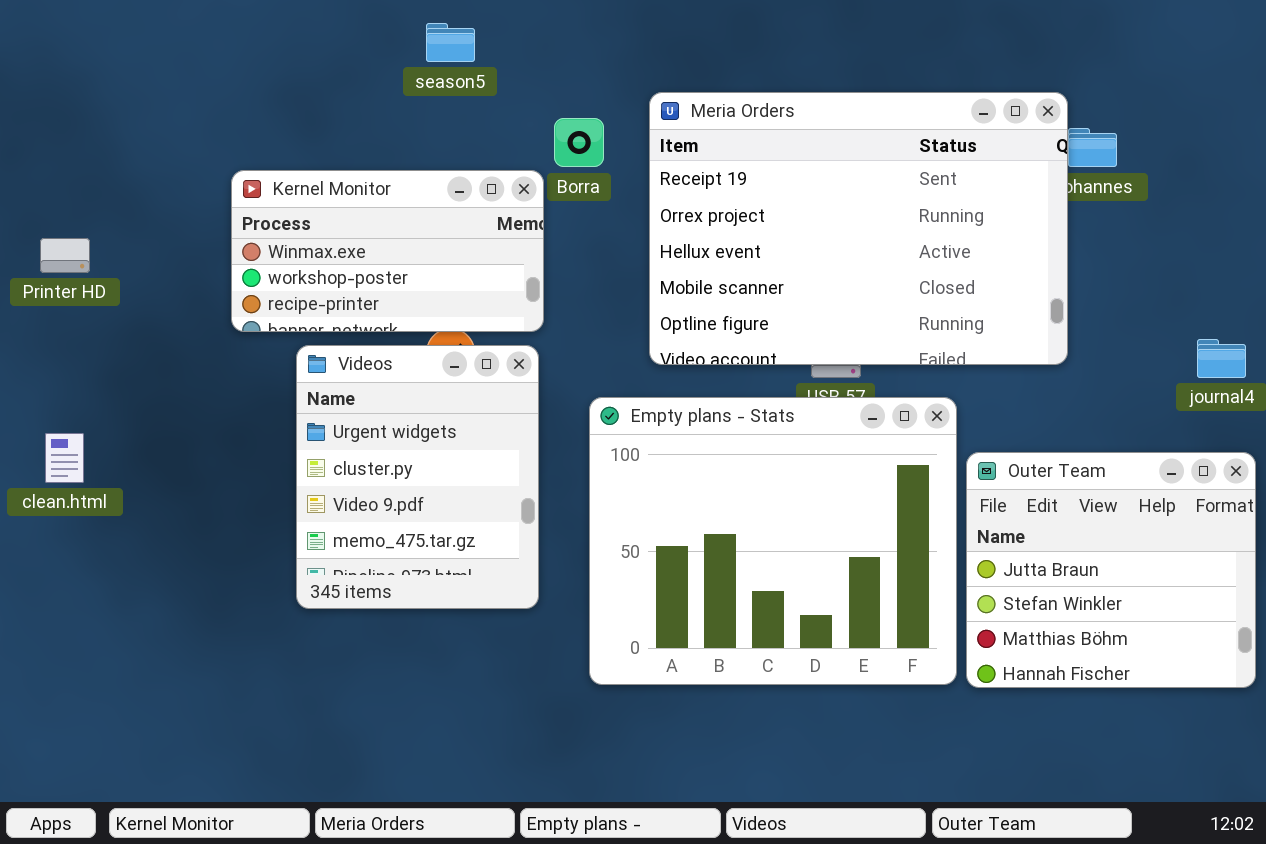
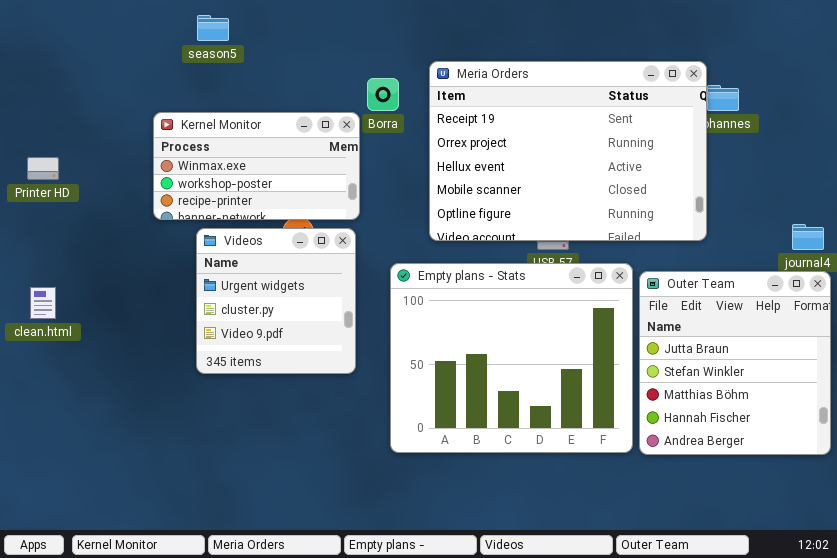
season5: [426,23,475,62] -> [197,15,229,41], moved
Videos: [296,345,539,609] -> [196,228,356,374], resized
Outer Team: [966,452,1256,688] -> [639,271,831,455], resized

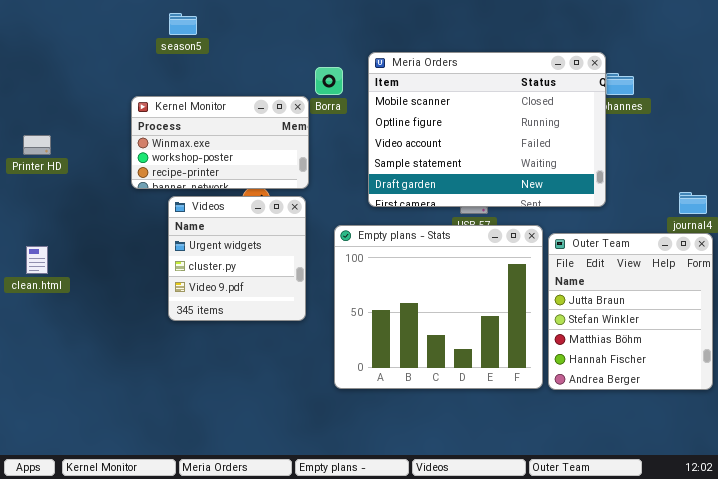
Meria Orders: [429,61,707,241] -> [368,52,606,207], scrolled down 3 rows

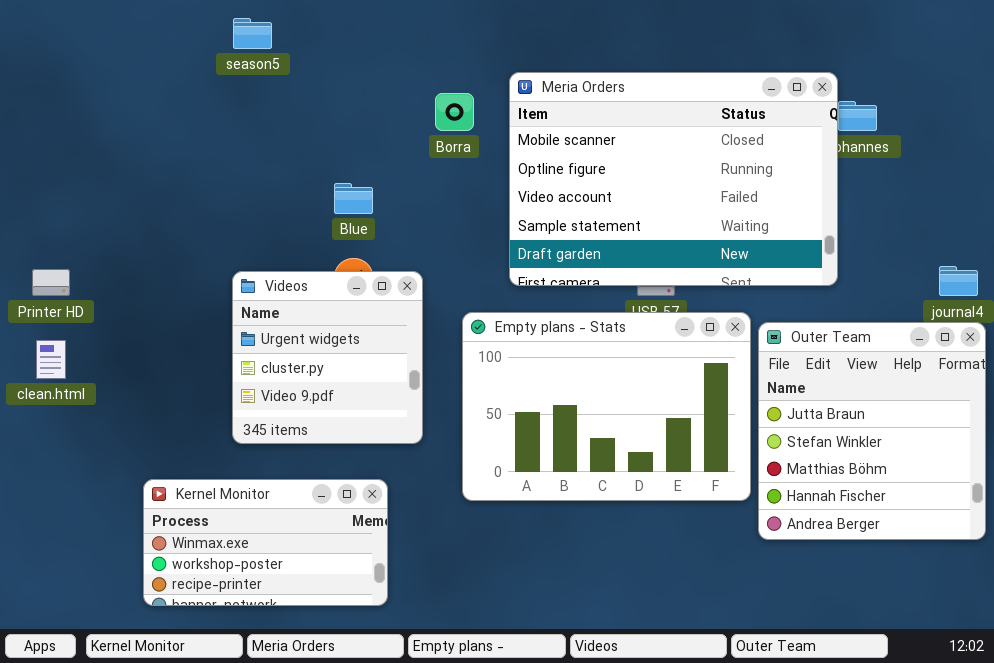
Kernel Monitor: [131,96,309,189] -> [143,479,388,606], moved
Printer HD: [23,135,51,155] -> [32,269,70,296], moved
Empty plans - Stats: [334,225,543,389] -> [462,312,751,501], resized

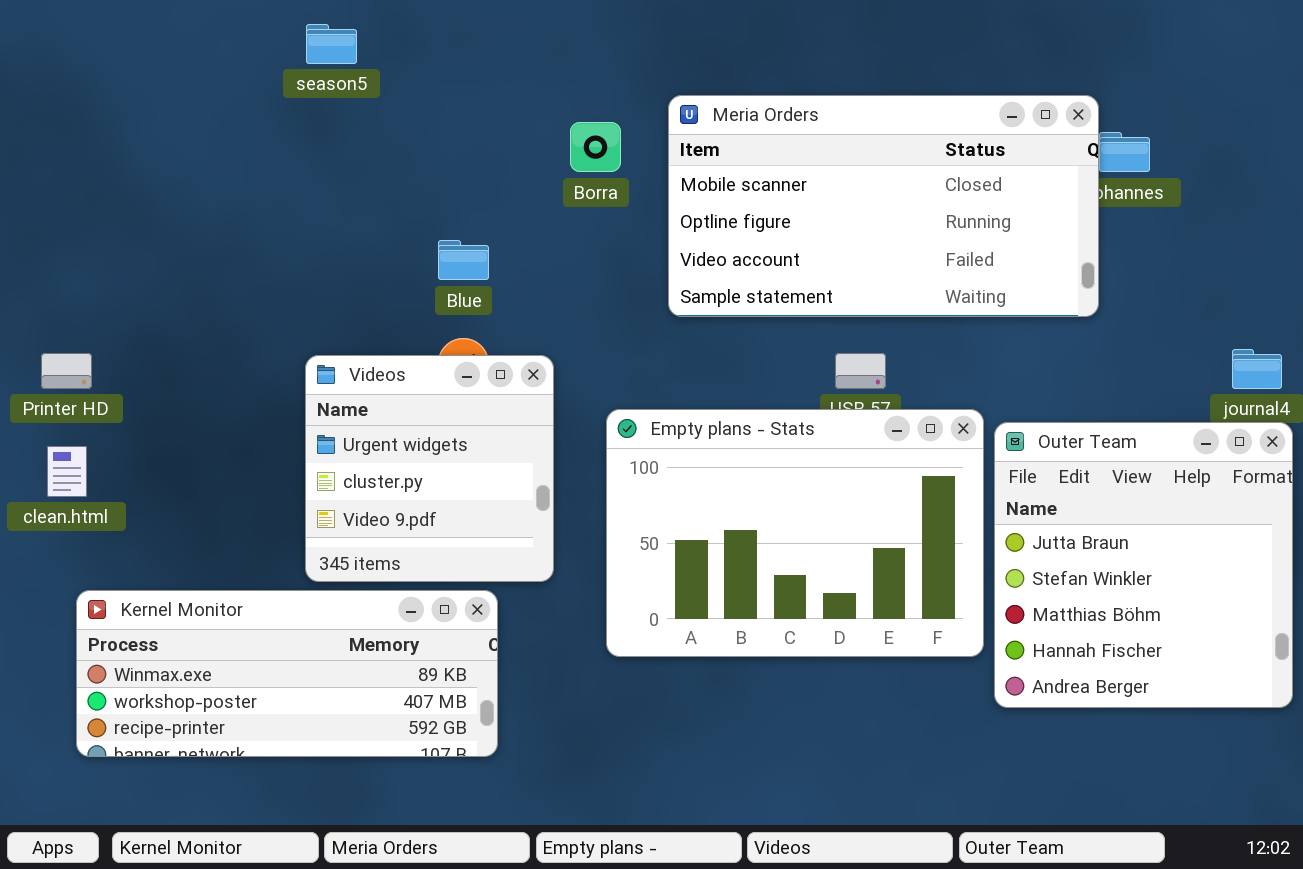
Meria Orders: [509,72,838,286] -> [668,95,1099,317], resized
Kernel Monitor: [143,479,388,606] -> [76,590,498,757], moved, resized

